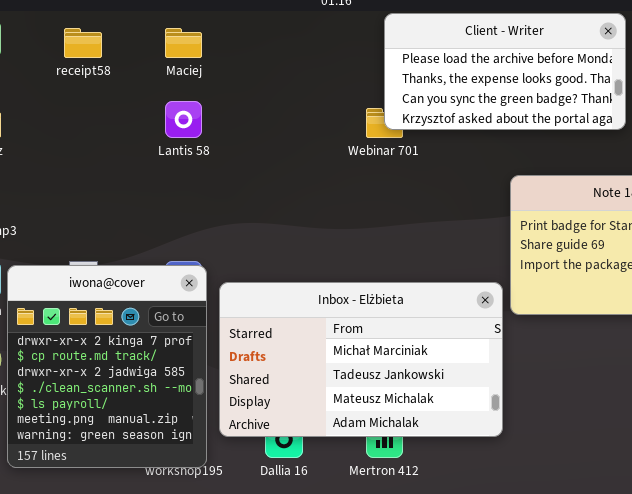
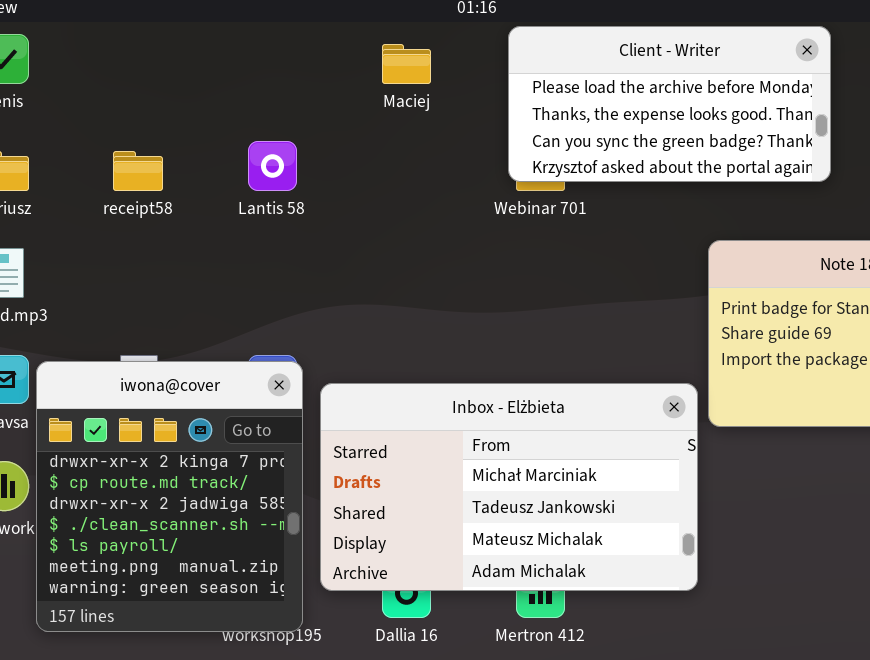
Client - Writer: [384,13,626,130] -> [508,26,831,182], moved
receipt58: [64,28,102,58] -> [113,151,163,191], moved
Maciej: [165,28,202,58] -> [382,44,431,84], moved

